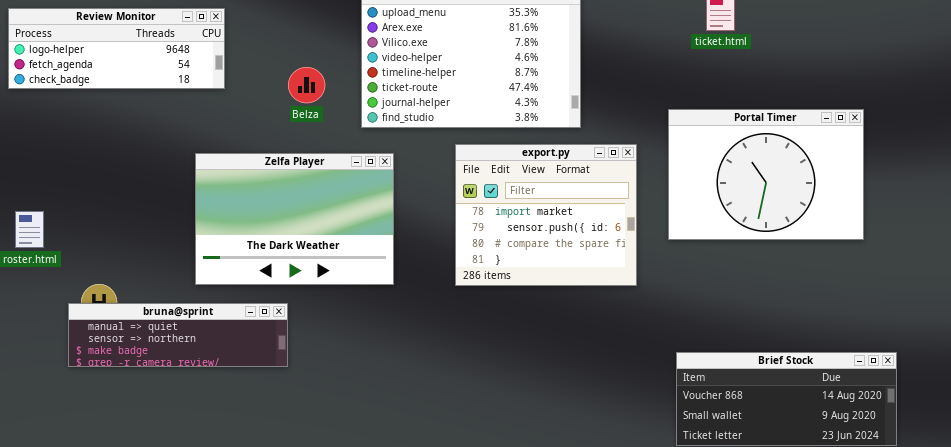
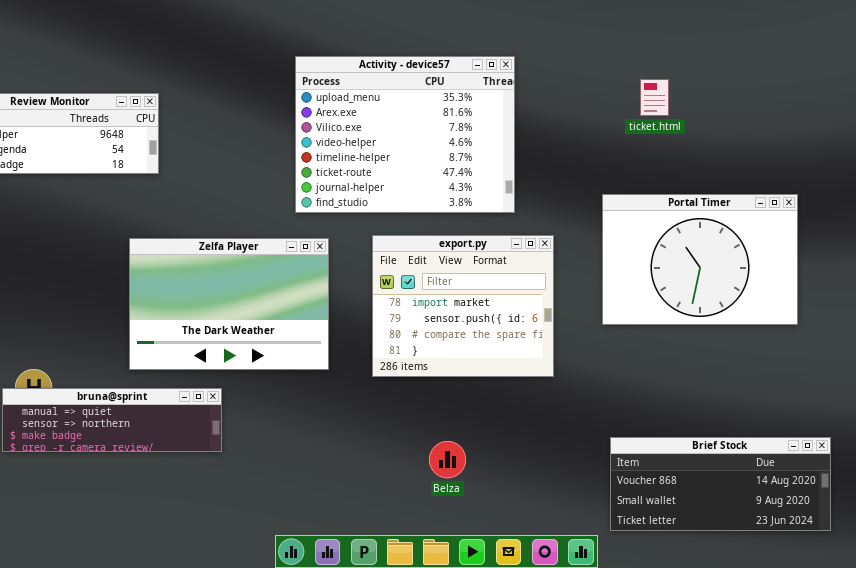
Belza: [288,67,325,103] -> [429,441,466,478], moved
export.py: [455,144,637,286] -> [372,235,554,377], moved

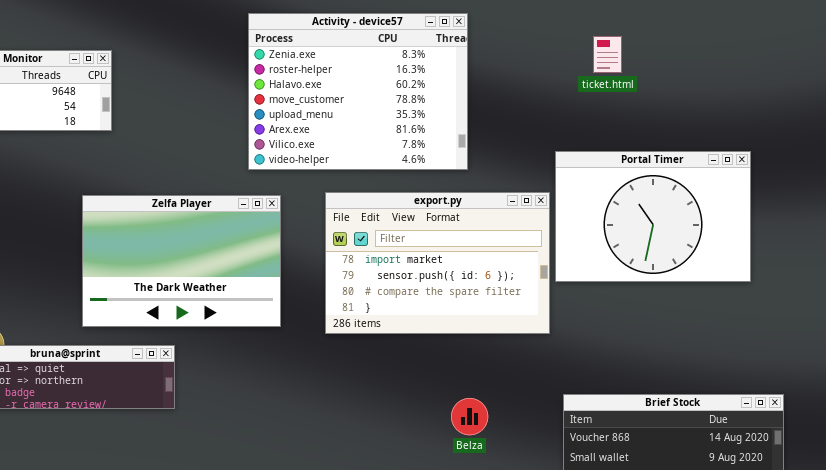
Activity - device57: [295,56,515,213] -> [248,13,468,170], scrolled up 4 rows
export.py: [372,235,554,377] -> [325,192,550,334], resized
Belza: [429,441,466,478] -> [451,398,488,435], moved

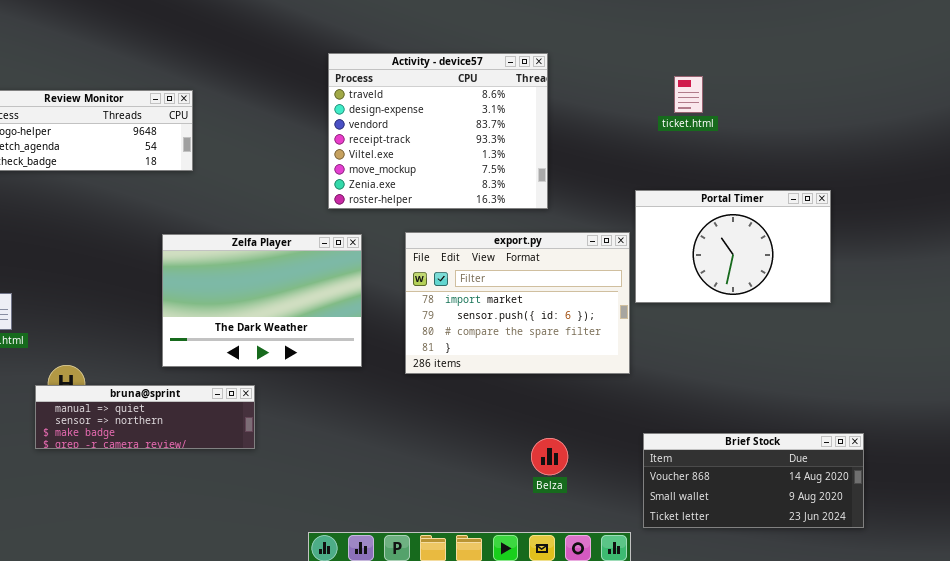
Activity - device57: [248,13,468,170] -> [328,53,548,209], scrolled up 6 rows
Portal Timer: [555,151,751,282] -> [635,190,831,303], resized

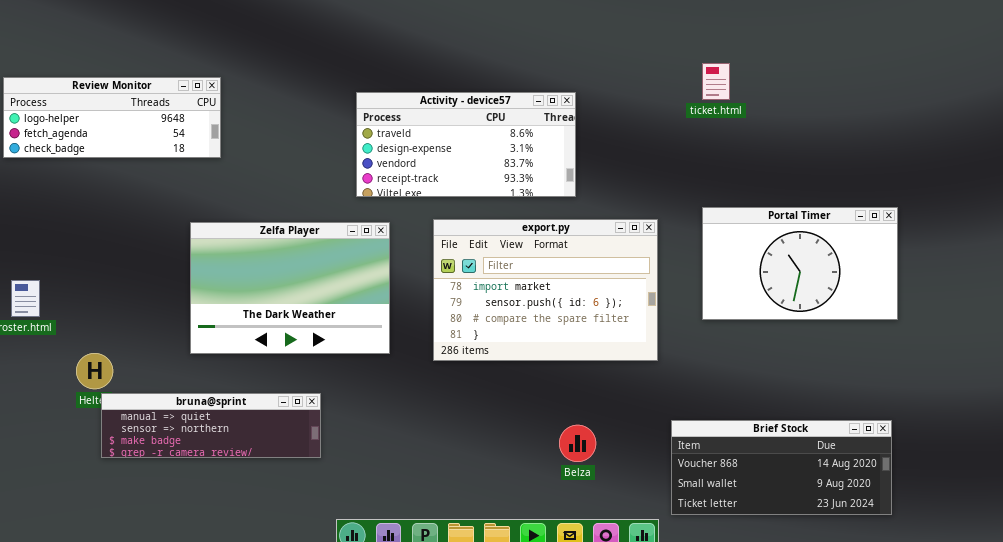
Activity - device57: [328,53,548,209] -> [356,92,576,197], resized
Portal Timer: [635,190,831,303] -> [702,207,898,320], moved
bruna@sprint: [35,385,255,449] -> [101,393,321,458], moved

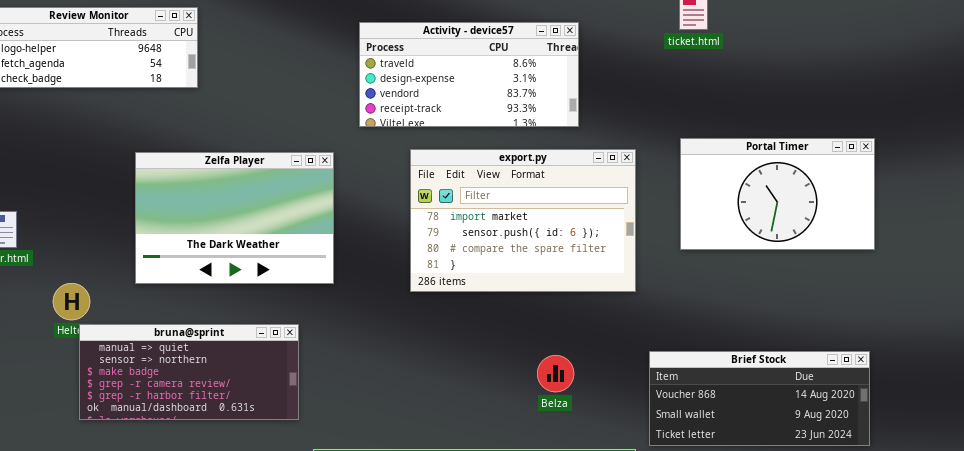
Activity - device57: [356,92,576,197] -> [359,22,579,127], moved
Zelfa Player: [190,222,390,354] -> [135,152,334,284], moved
bruna@sprint: [101,393,321,458] -> [79,324,299,420], resized

